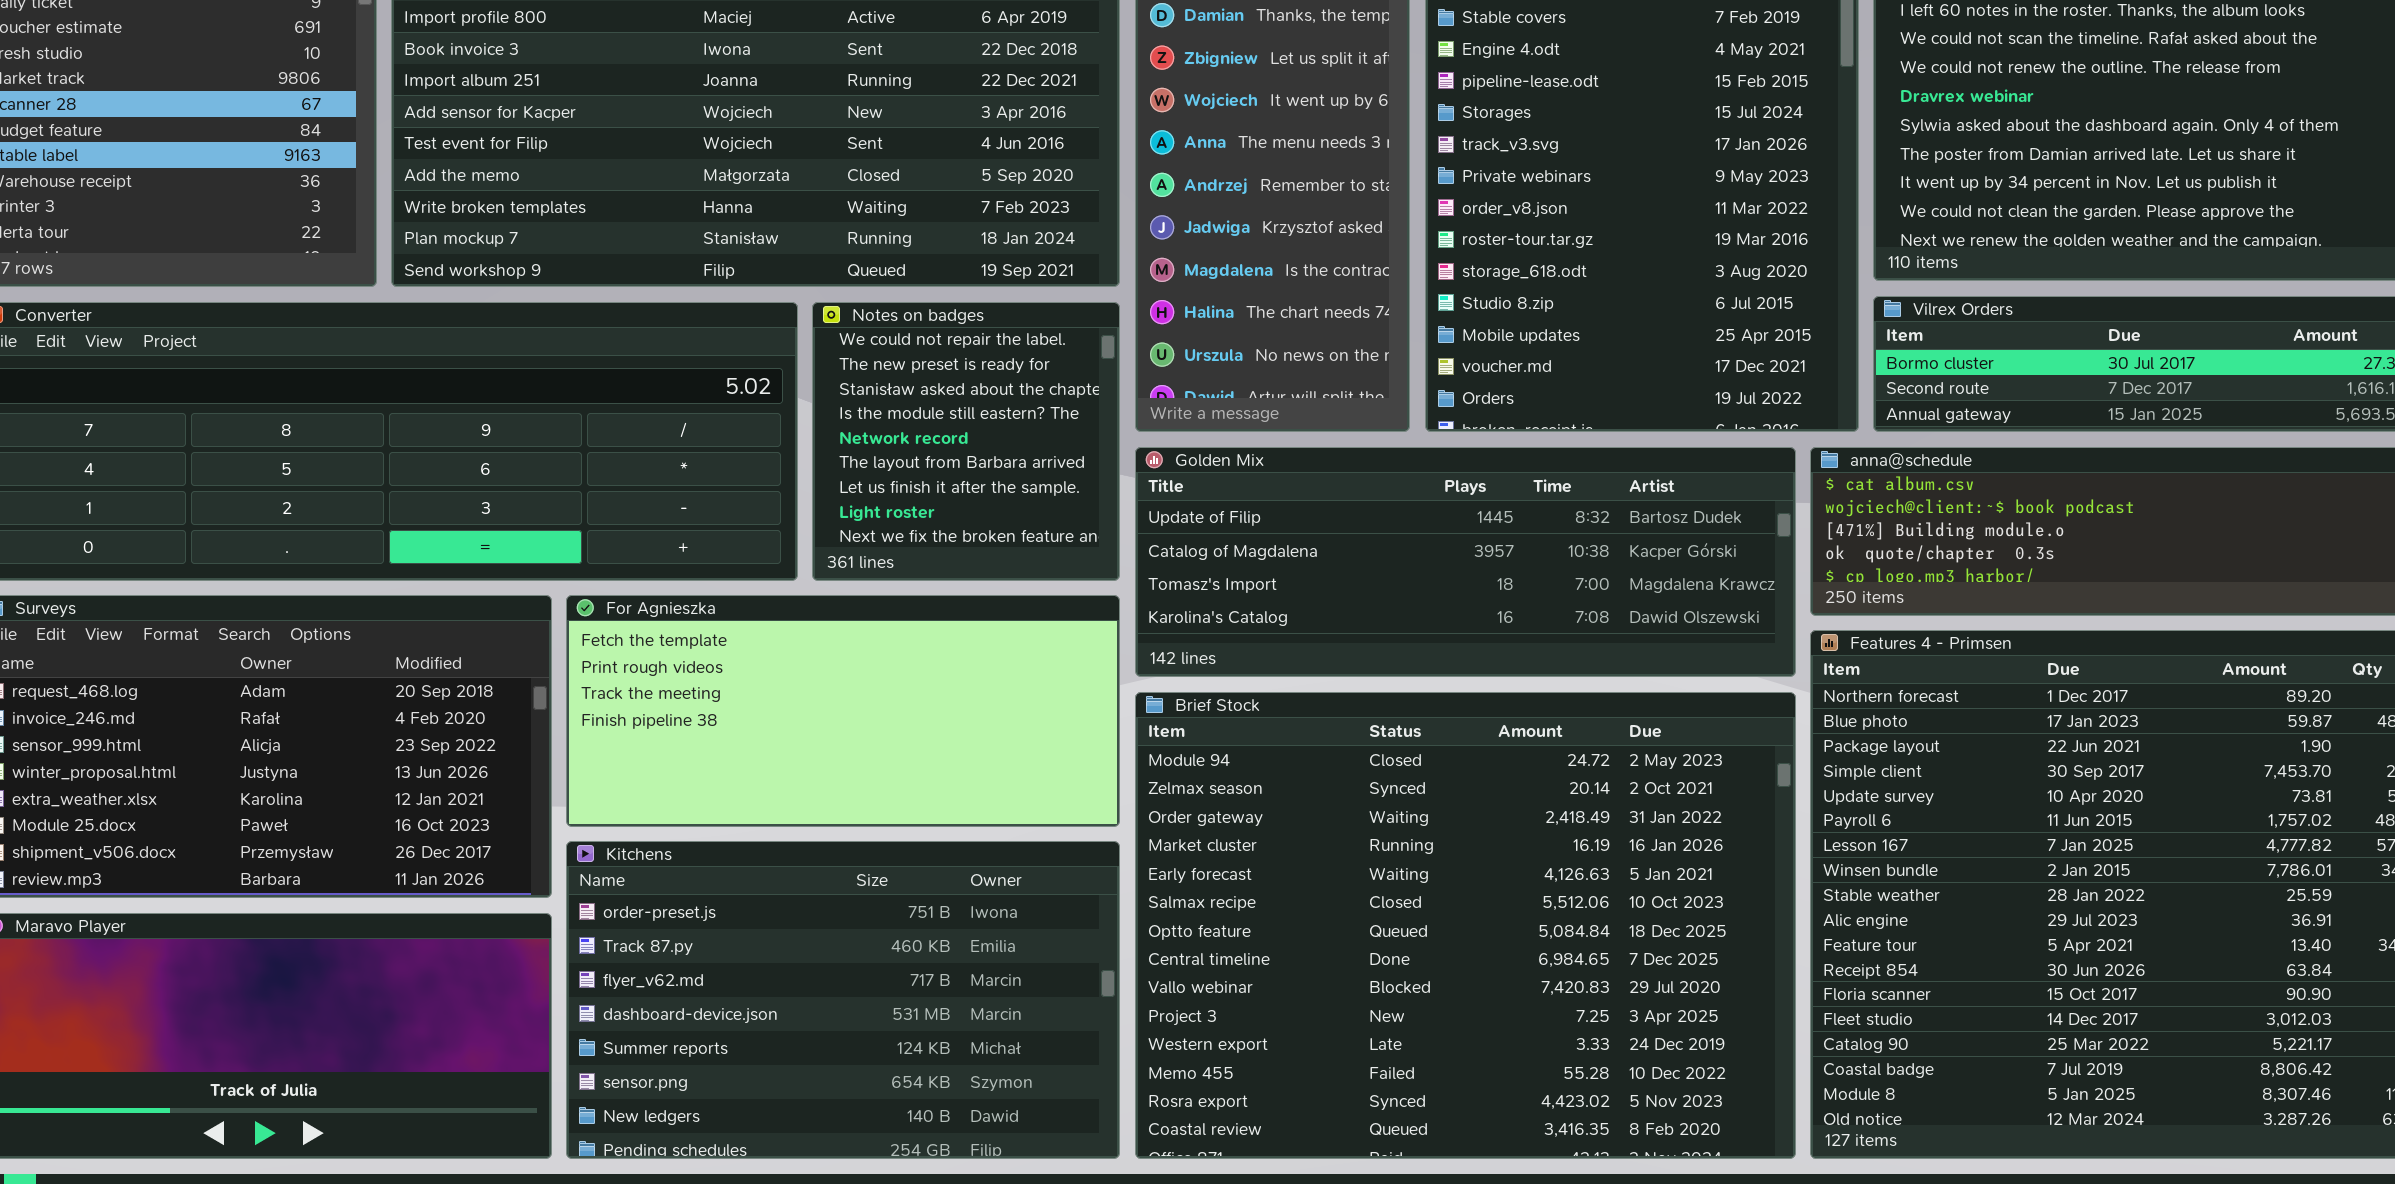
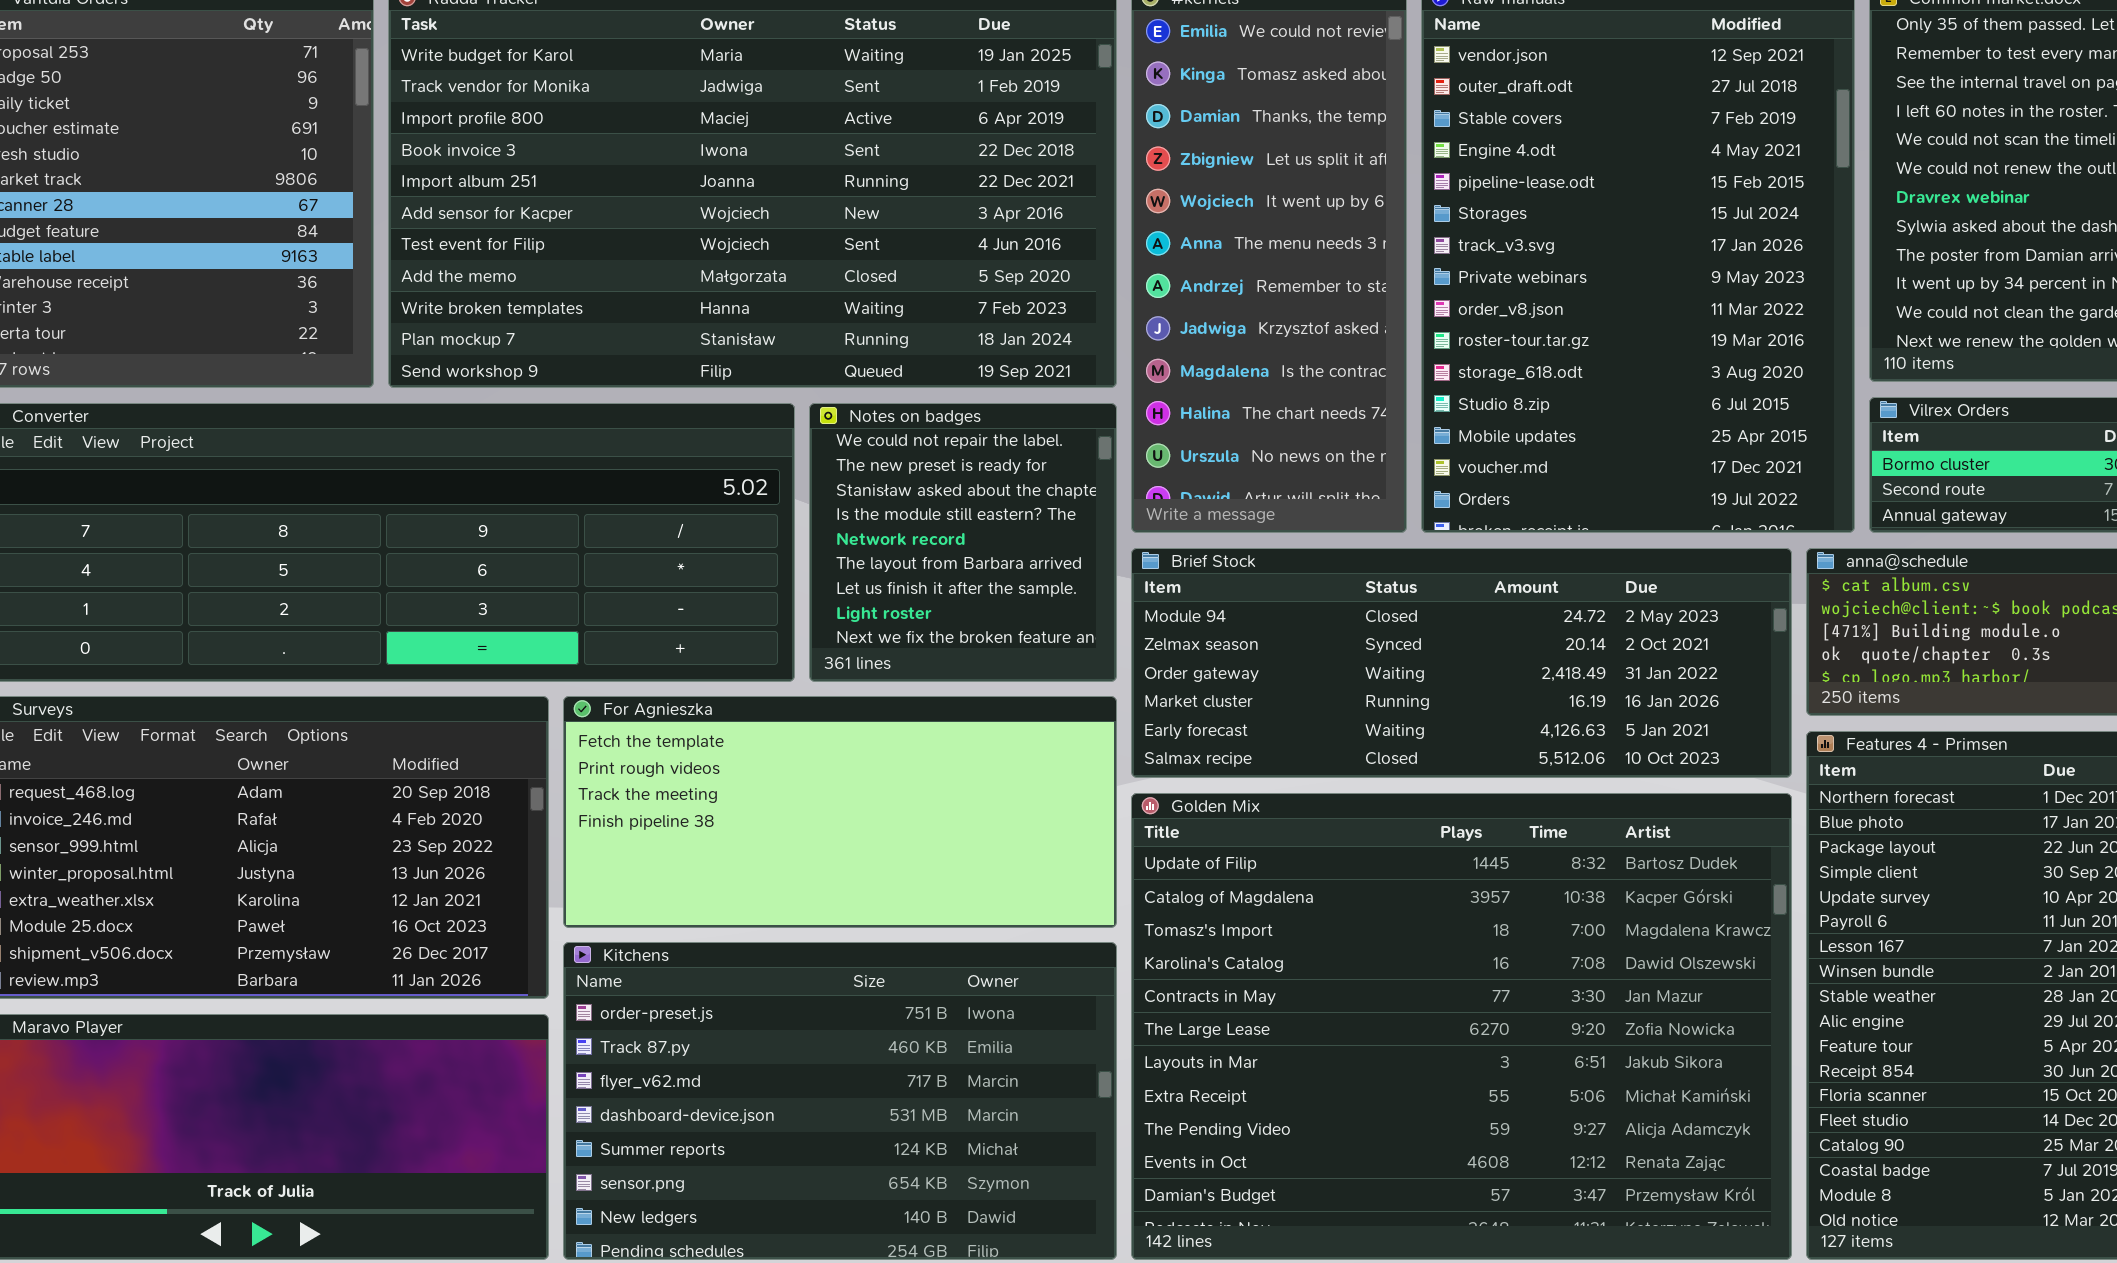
Golden Mix: [1135,447,1796,677] -> [1131,793,1792,1260], moved, resized
Brief Stock: [1135,692,1796,1159] -> [1131,548,1792,778], moved, resized

